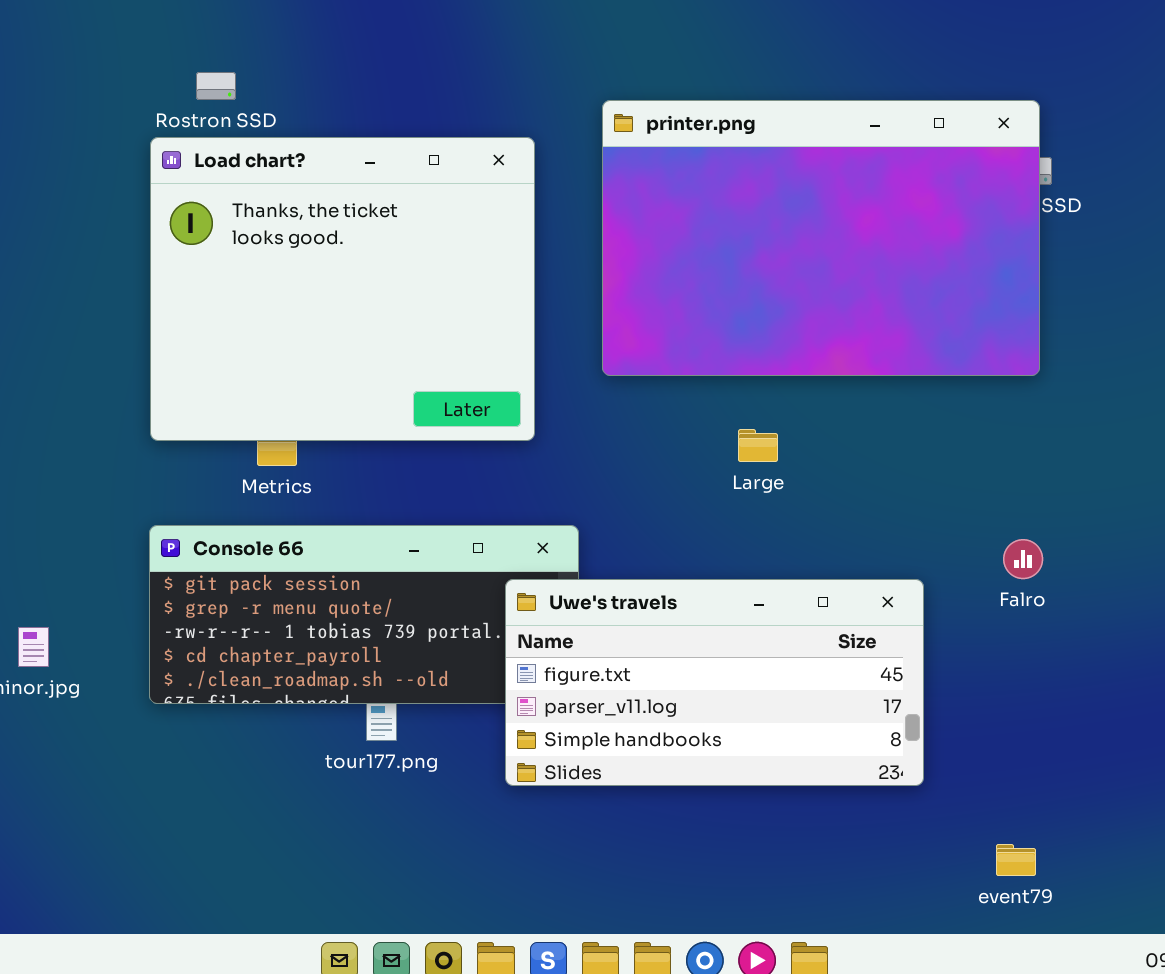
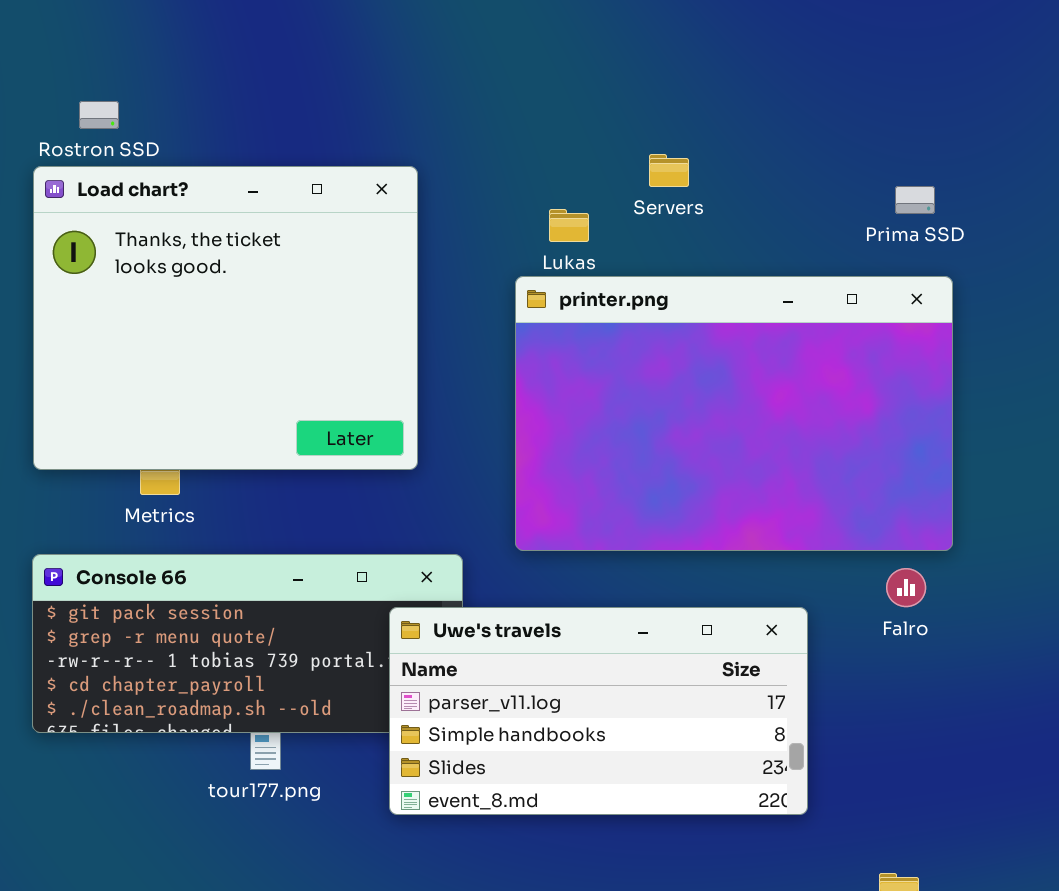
printer.png: [602,100,1040,376] -> [515,276,953,551], moved
Uwe's travels: [505,579,924,786] -> [389,607,808,815], scrolled down 1 row

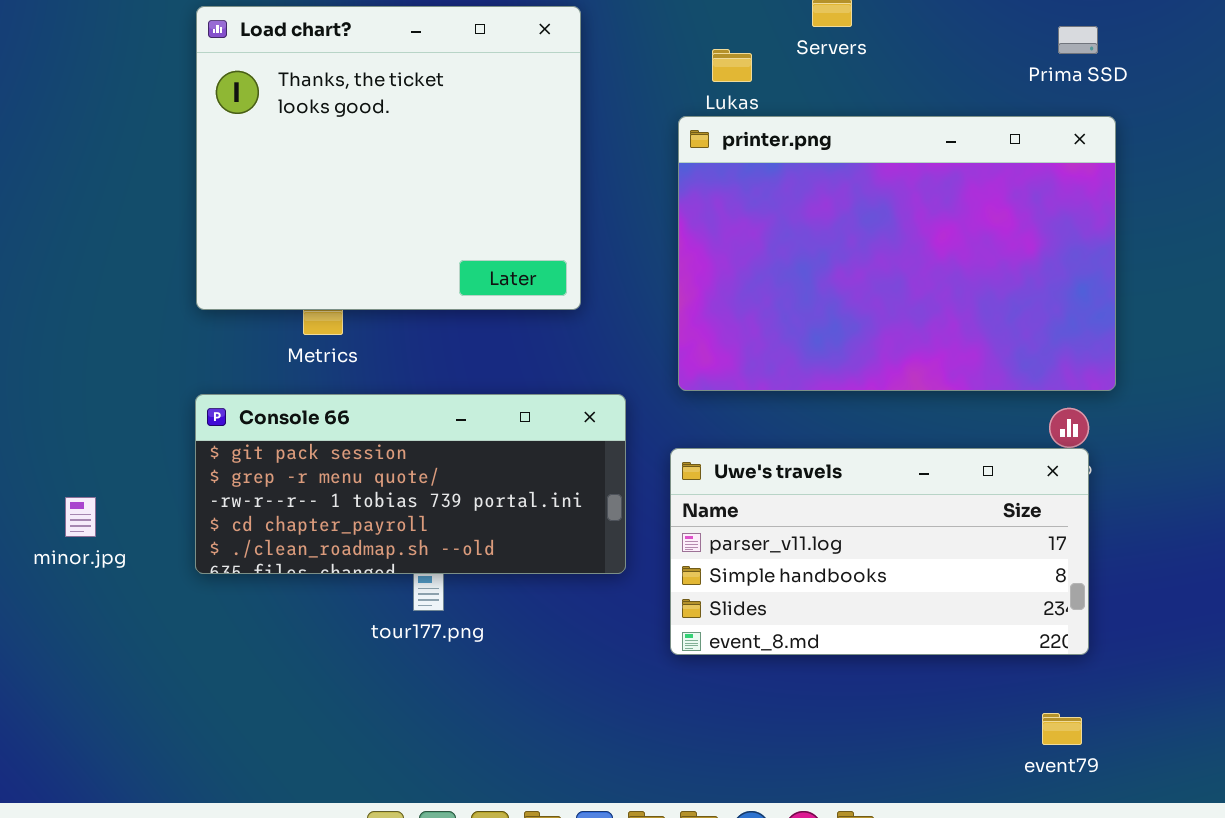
Uwe's travels: [389,607,808,815] -> [670,448,1089,655], moved

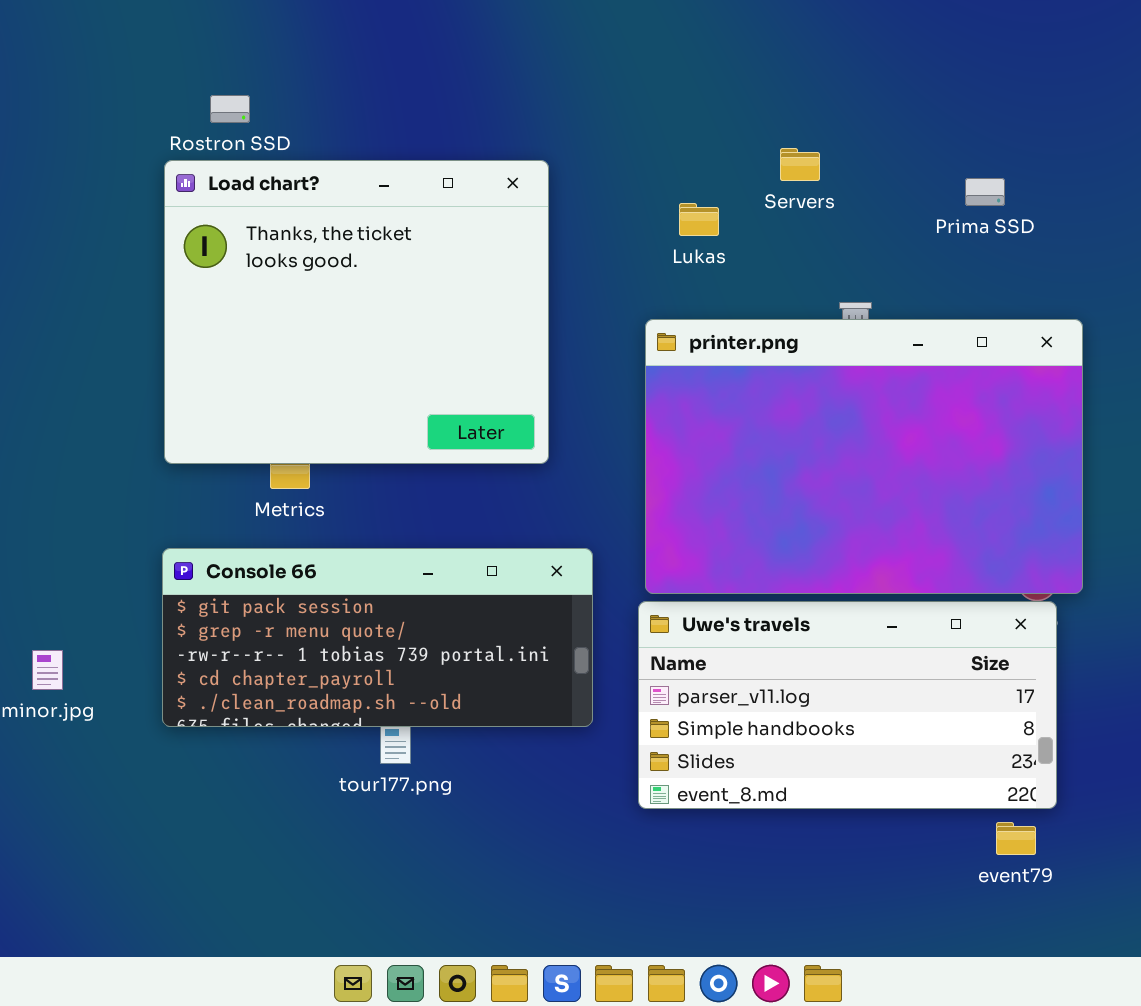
Prima SSD: [1058,26,1098,54] -> [965,178,1005,206], moved
printer.png: [678,116,1116,391] -> [645,319,1083,594], moved
event79: [1042,713,1082,745] -> [996,822,1036,855], moved

